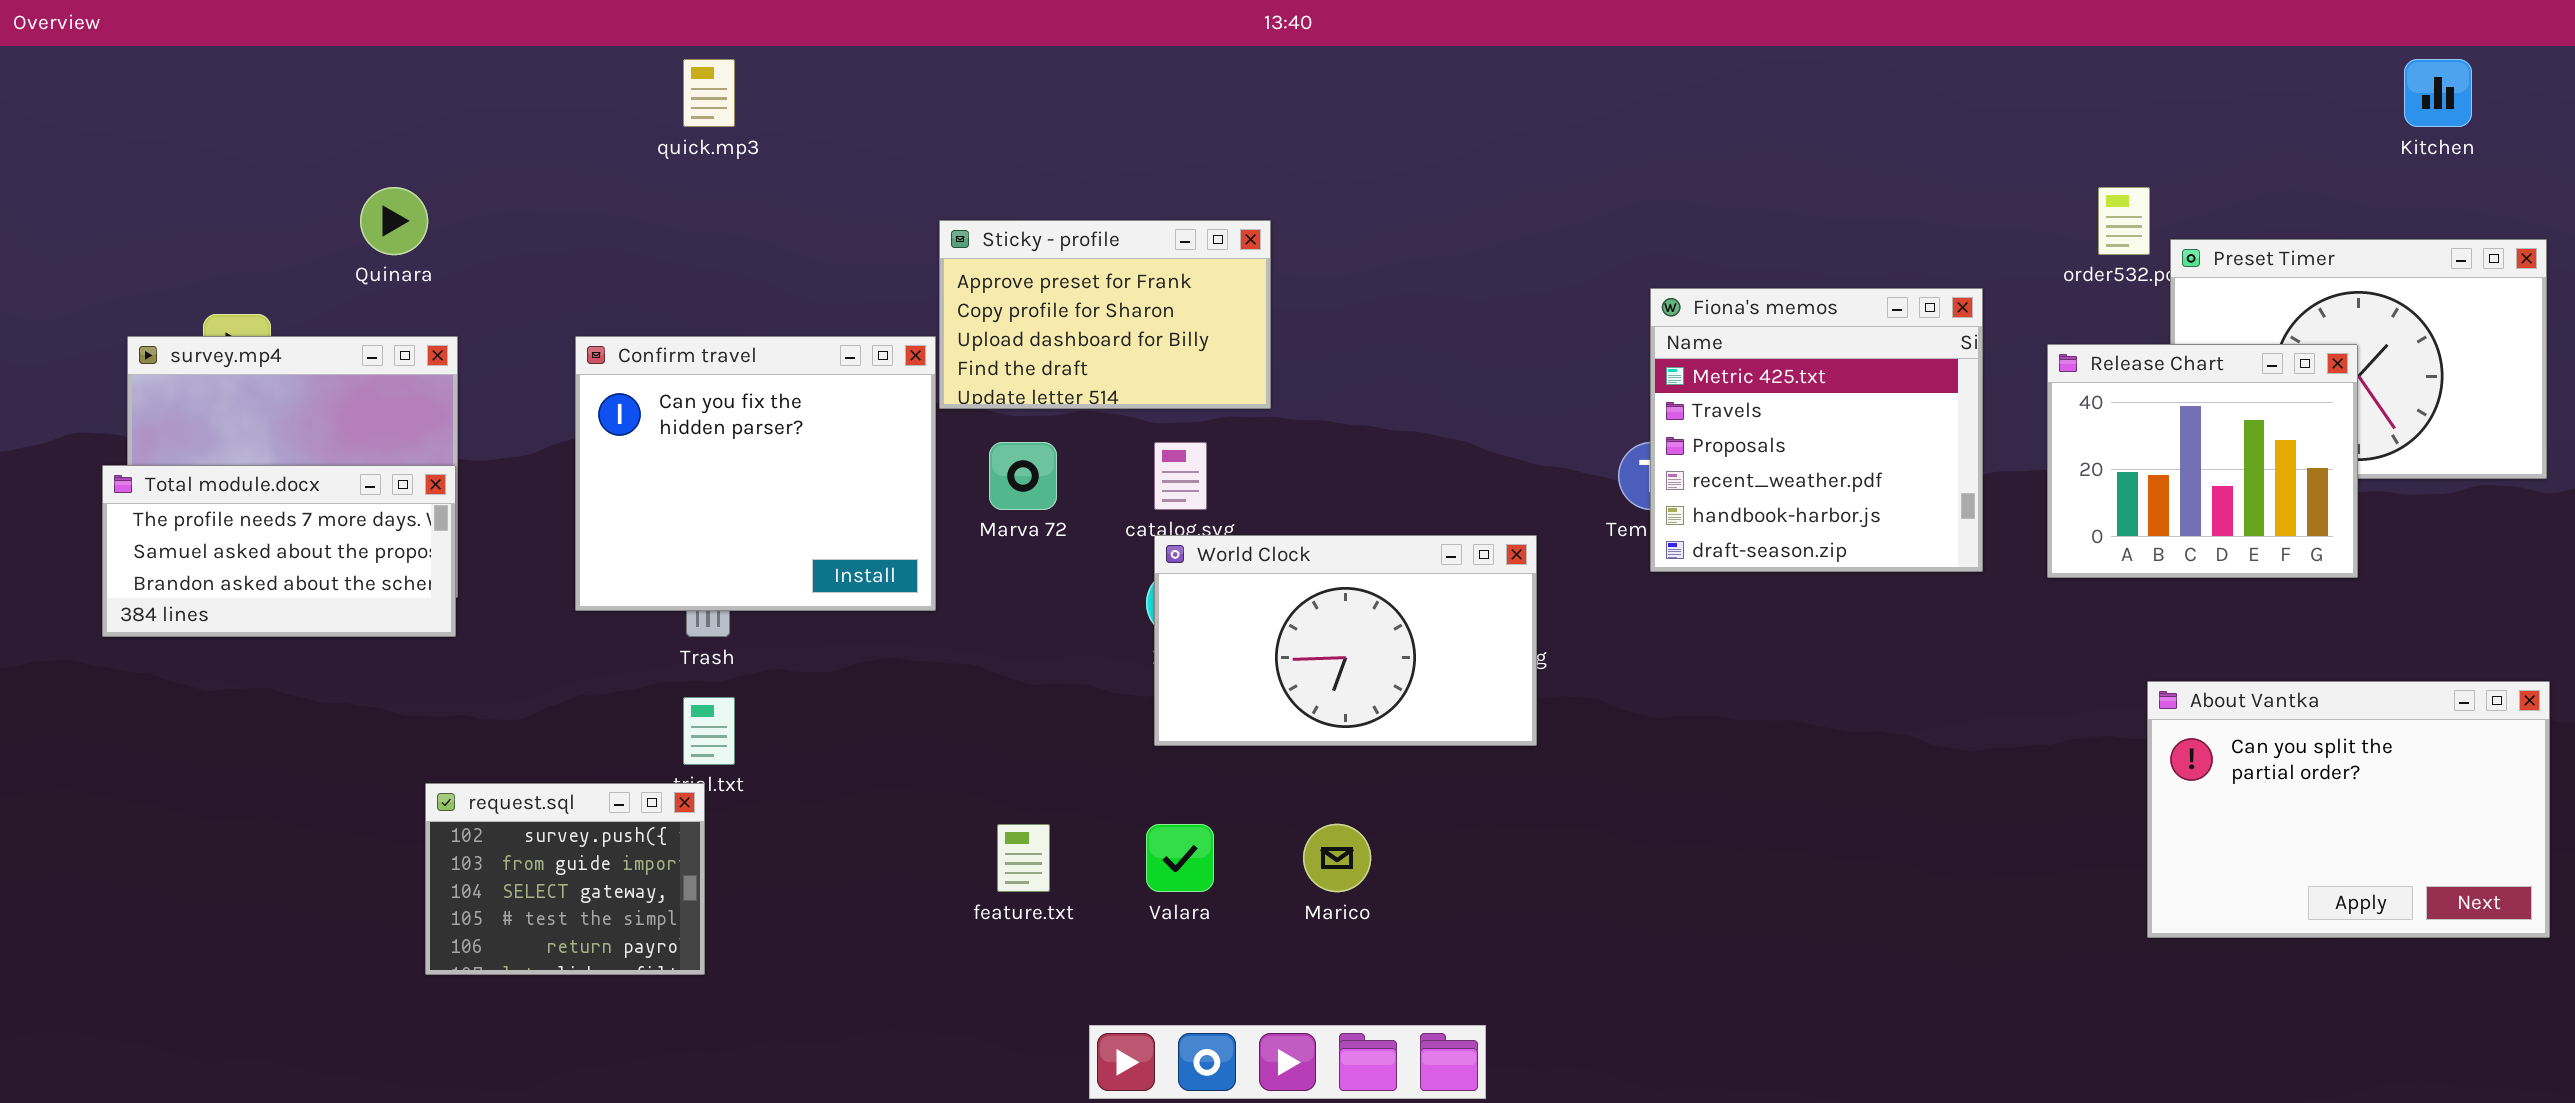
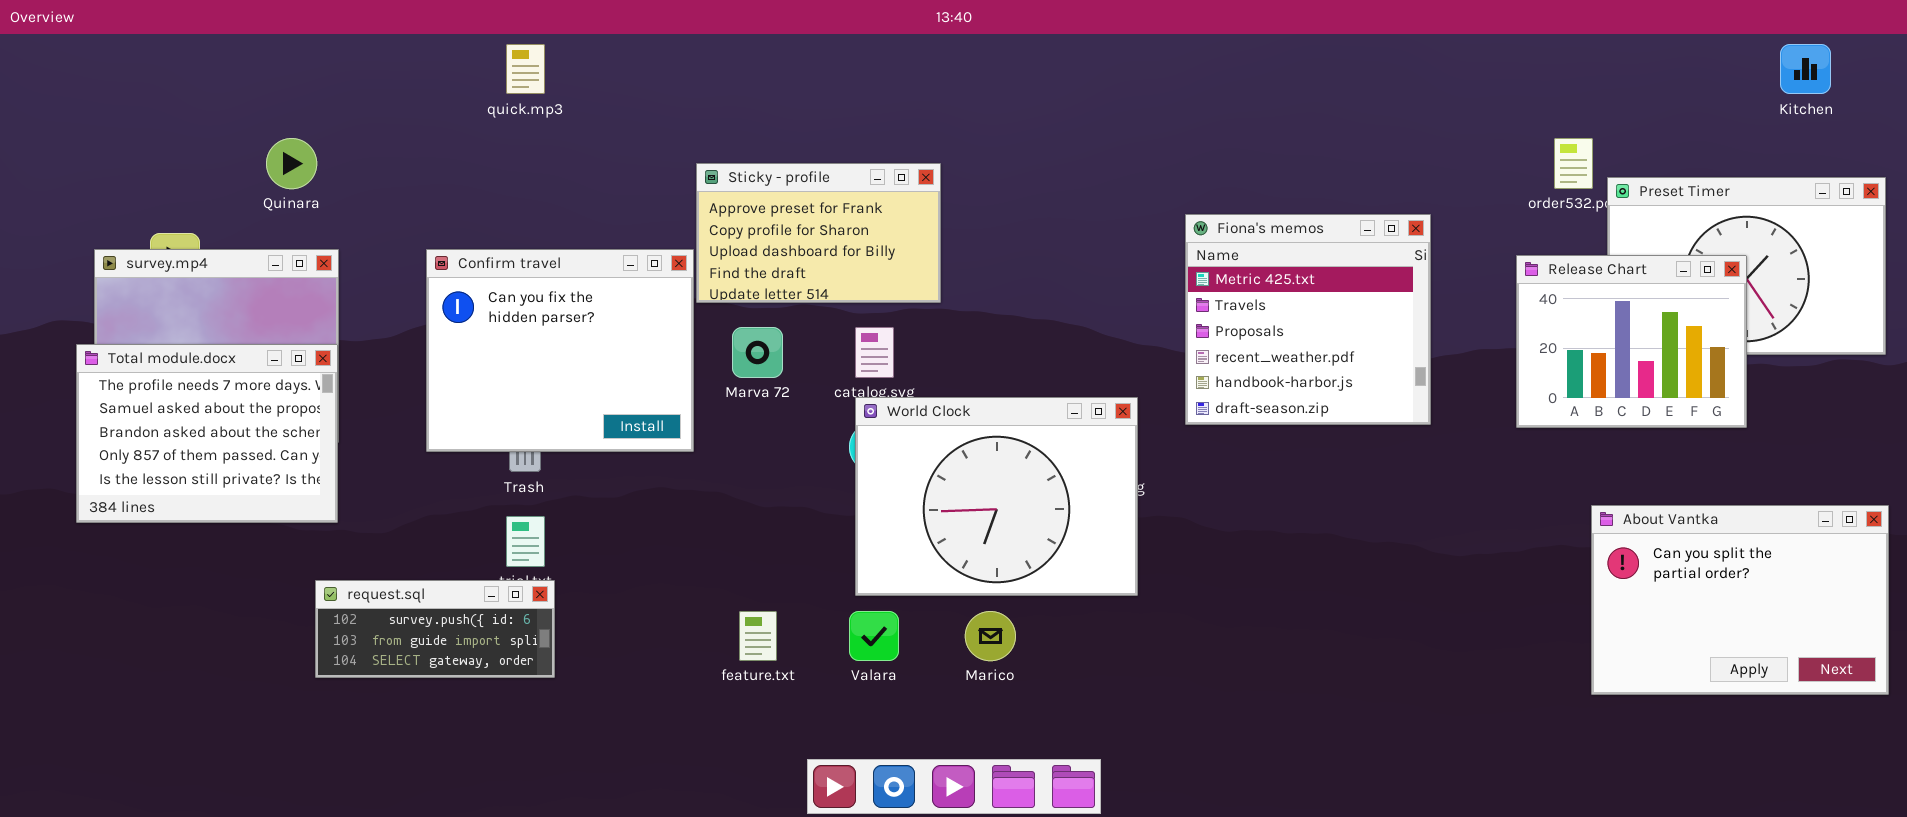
Fiona's memos: [1650,288,1983,572] -> [1185,214,1431,425], moved
Total module.docx: [102,465,456,637] -> [76,344,338,523], resized
World Clock: [1154,535,1537,746] -> [855,397,1138,596], resized
request.sql: [425,783,705,975] -> [315,580,555,678], resized

